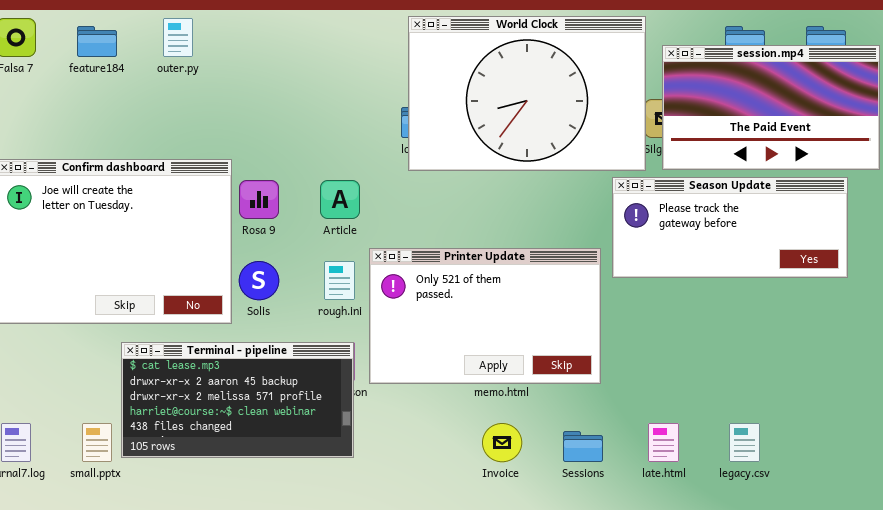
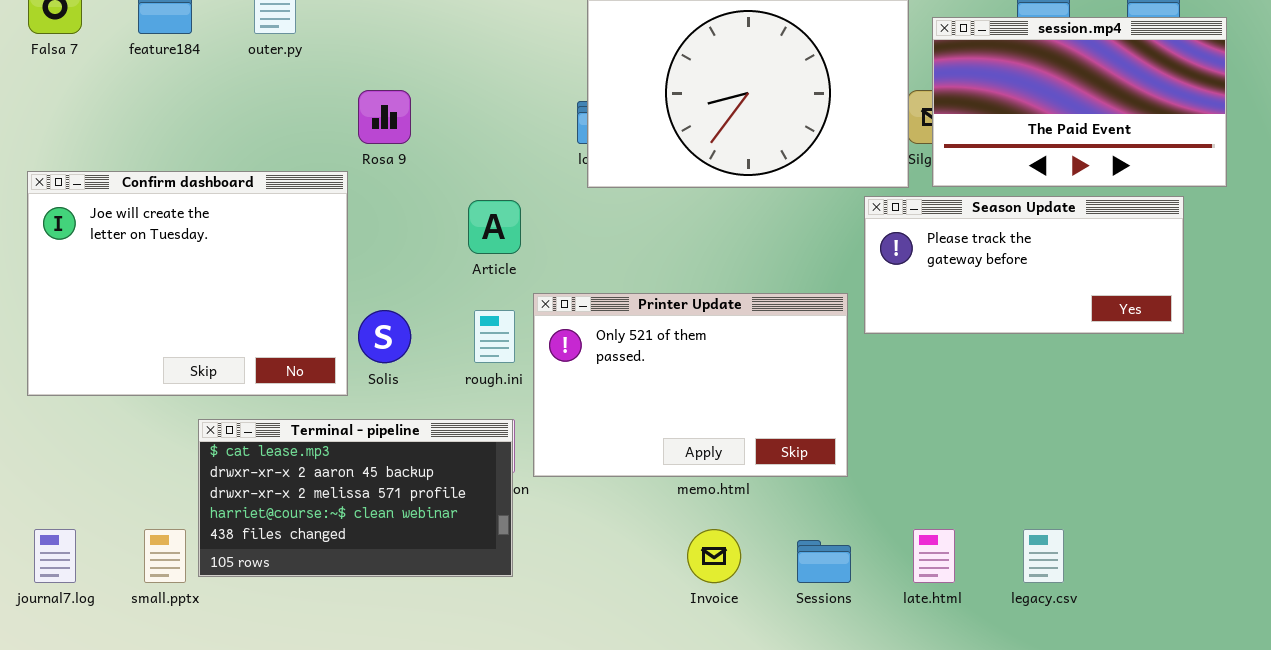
Rosa 9: [239,180,279,219] -> [358,90,411,144], moved

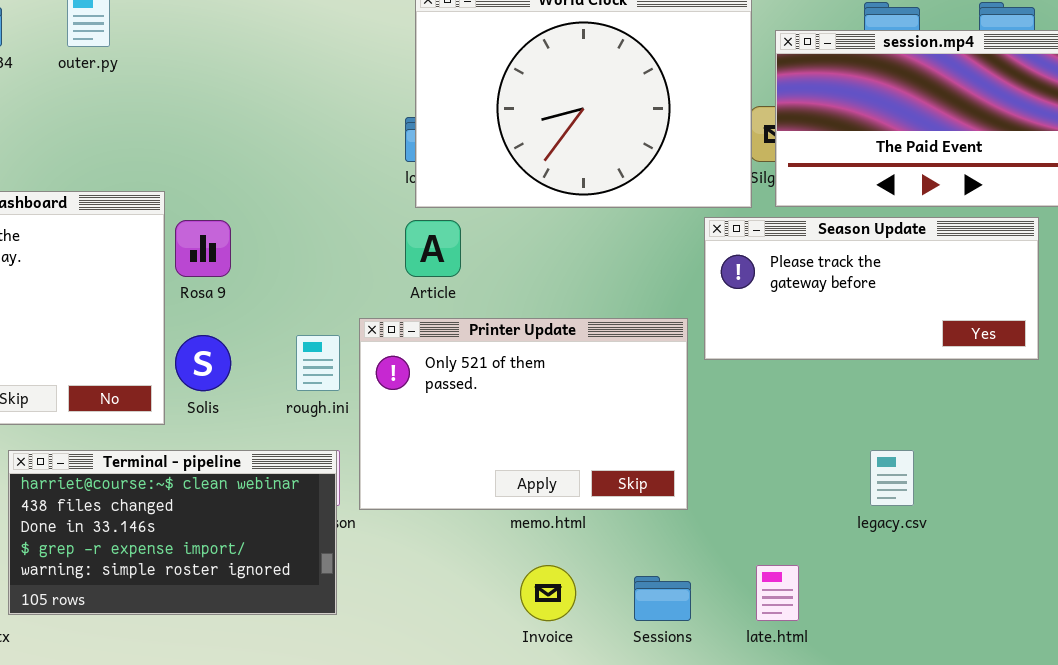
Rosa 9: [358,90,411,144] -> [175,220,231,277], moved
Article: [468,200,521,254] -> [405,220,461,277], moved
Terminal - pipeline: [198,419,513,577] -> [8,450,337,615], scrolled down 3 rows
legacy.csv: [1023,529,1064,583] -> [870,450,914,506], moved

